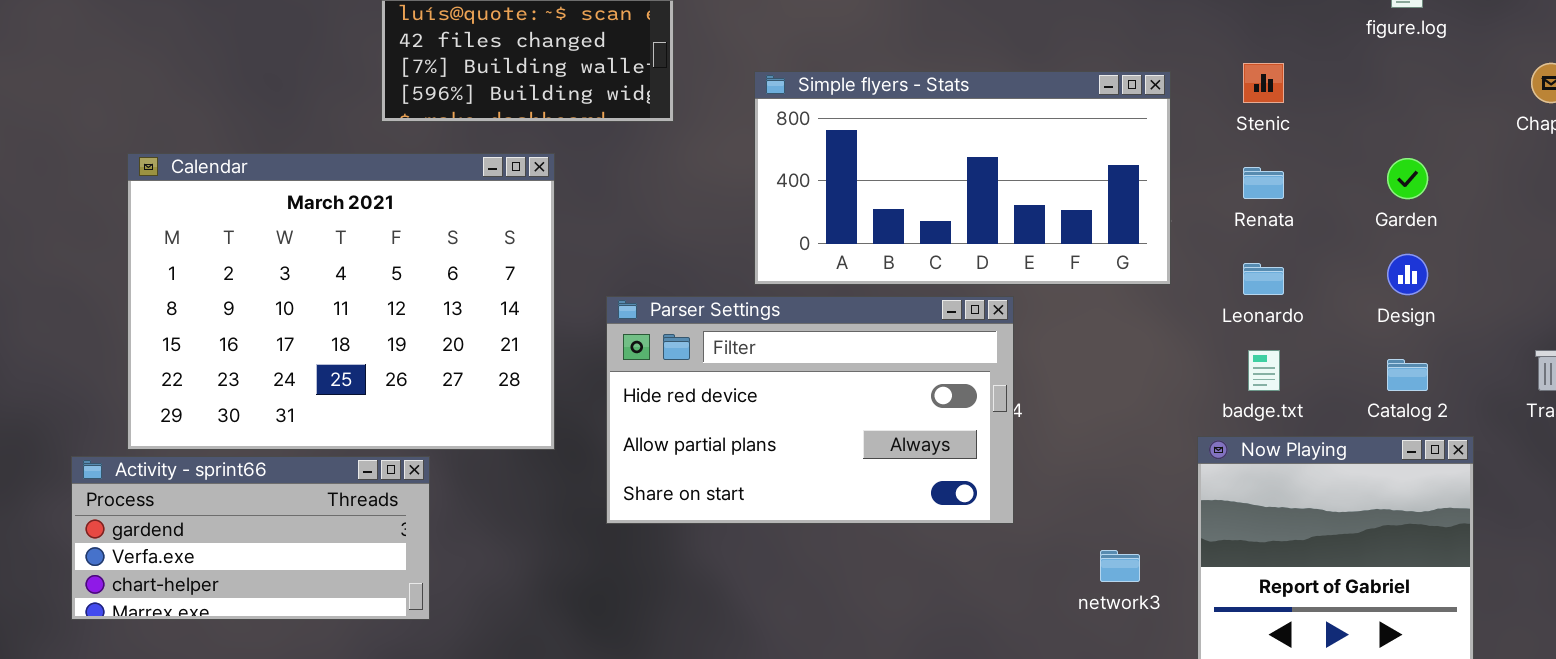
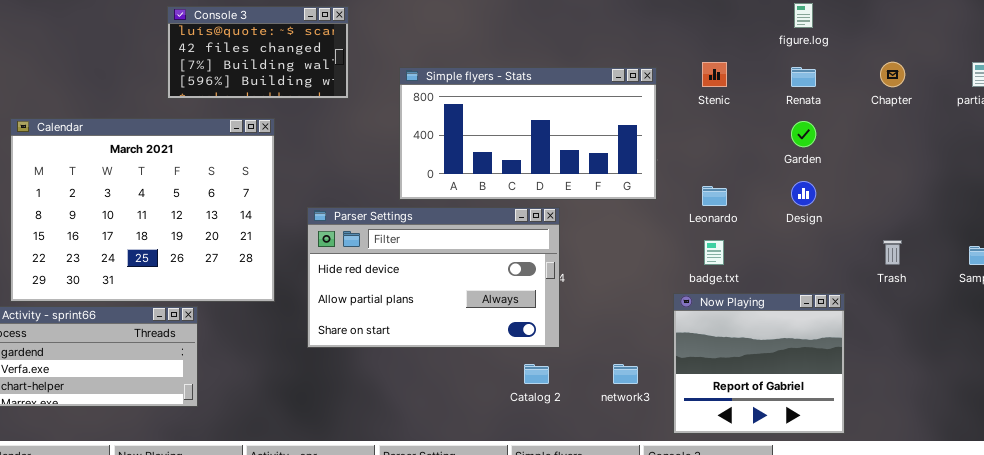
Renata: [1243,167,1284,199] -> [791,67,816,87], moved
Catalog 2: [1387,359,1428,391] -> [524,364,549,384], moved

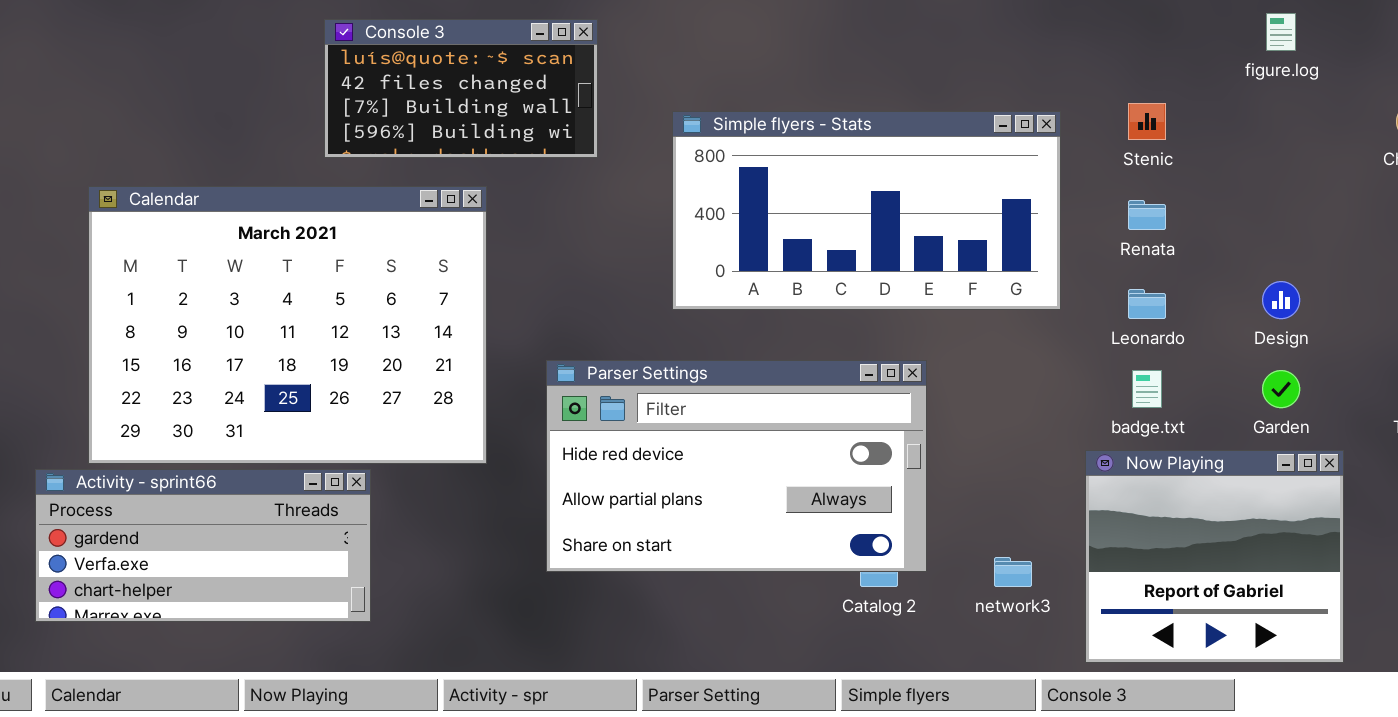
Renata: [791,67,816,87] -> [1128,200,1166,230], moved
Garden: [791,121,816,147] -> [1262,370,1300,408], moved
Parser Settings: [307,207,560,348] -> [546,360,927,572], moved

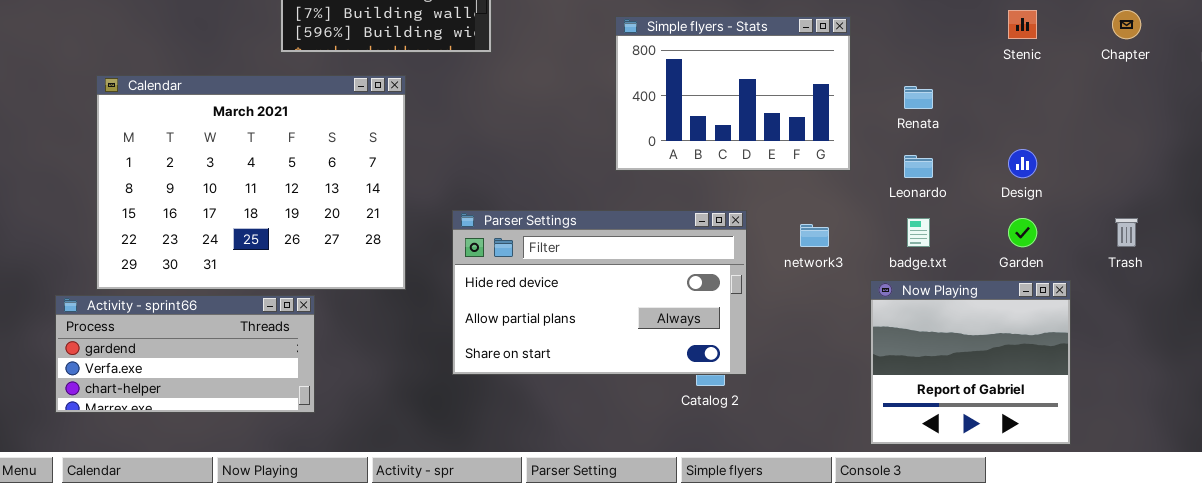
Stenic: [1128,103,1166,140] -> [1008,10,1037,39], moved
Simple flyers - Stats: [672,111,1061,310] -> [615,16,851,171], resized
network3: [994,557,1032,587] -> [800,224,829,247], moved

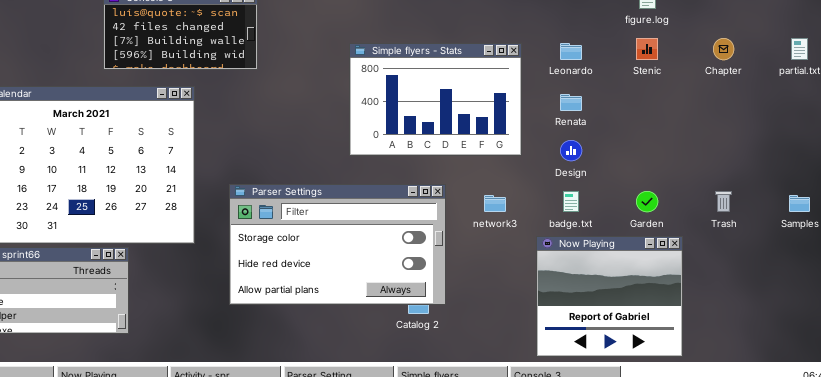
Design: [1008,149,1037,178] -> [560,140,582,161], moved
Leonardo: [904,155,933,178] -> [560,43,582,60], moved
Parser Settings: [452,210,747,375] -> [229,184,446,305], scrolled up 1 row

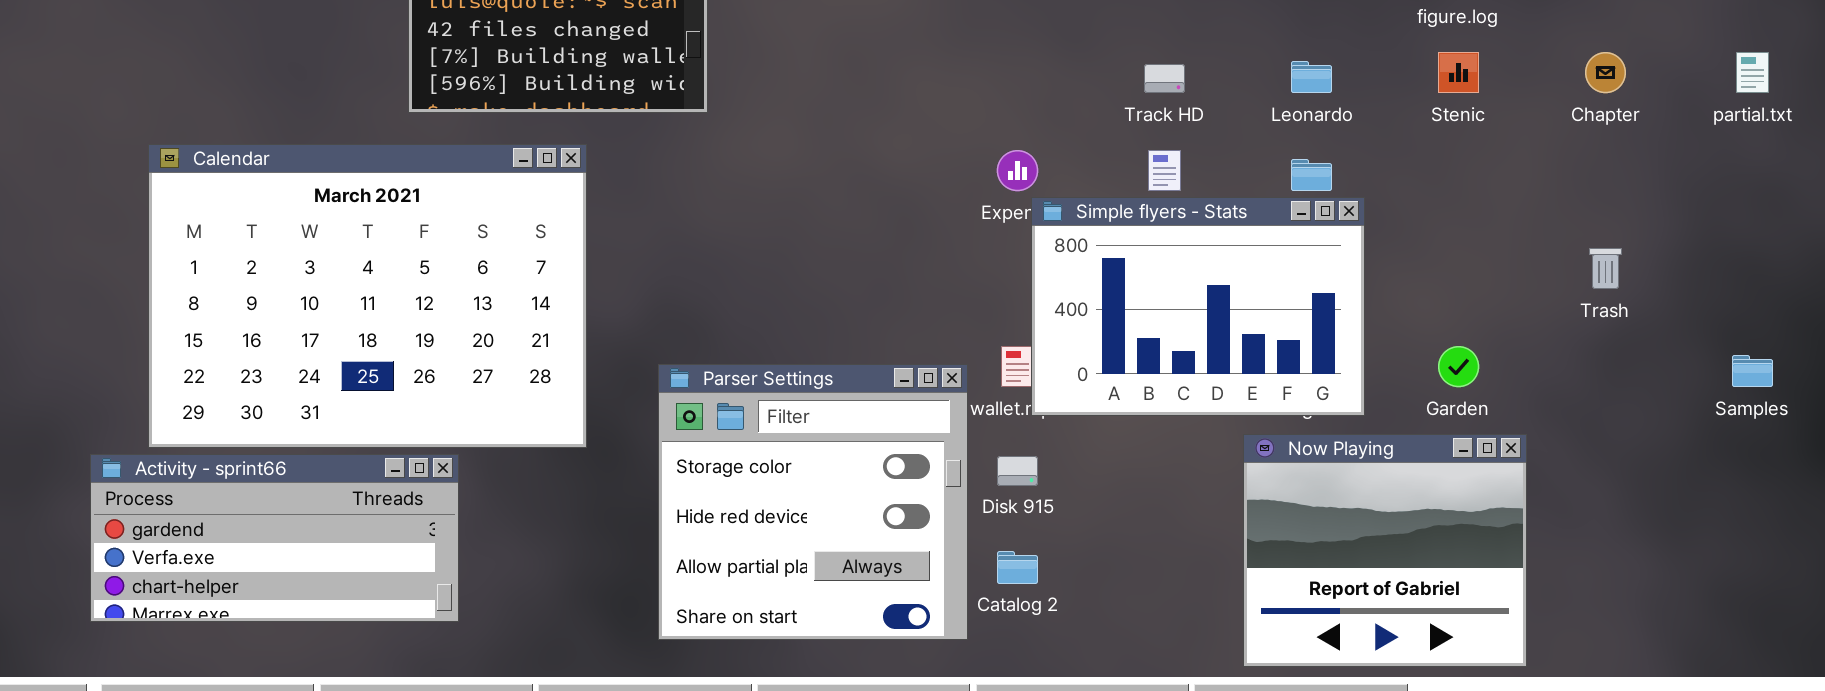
Simple flyers - Stats: [349,43,522,156] -> [1031,197,1365,416], moved
Parser Settings: [229,184,446,305] -> [658,364,968,640], moved, resized
Trash: [715,191,732,212] -> [1589,248,1622,289], moved

